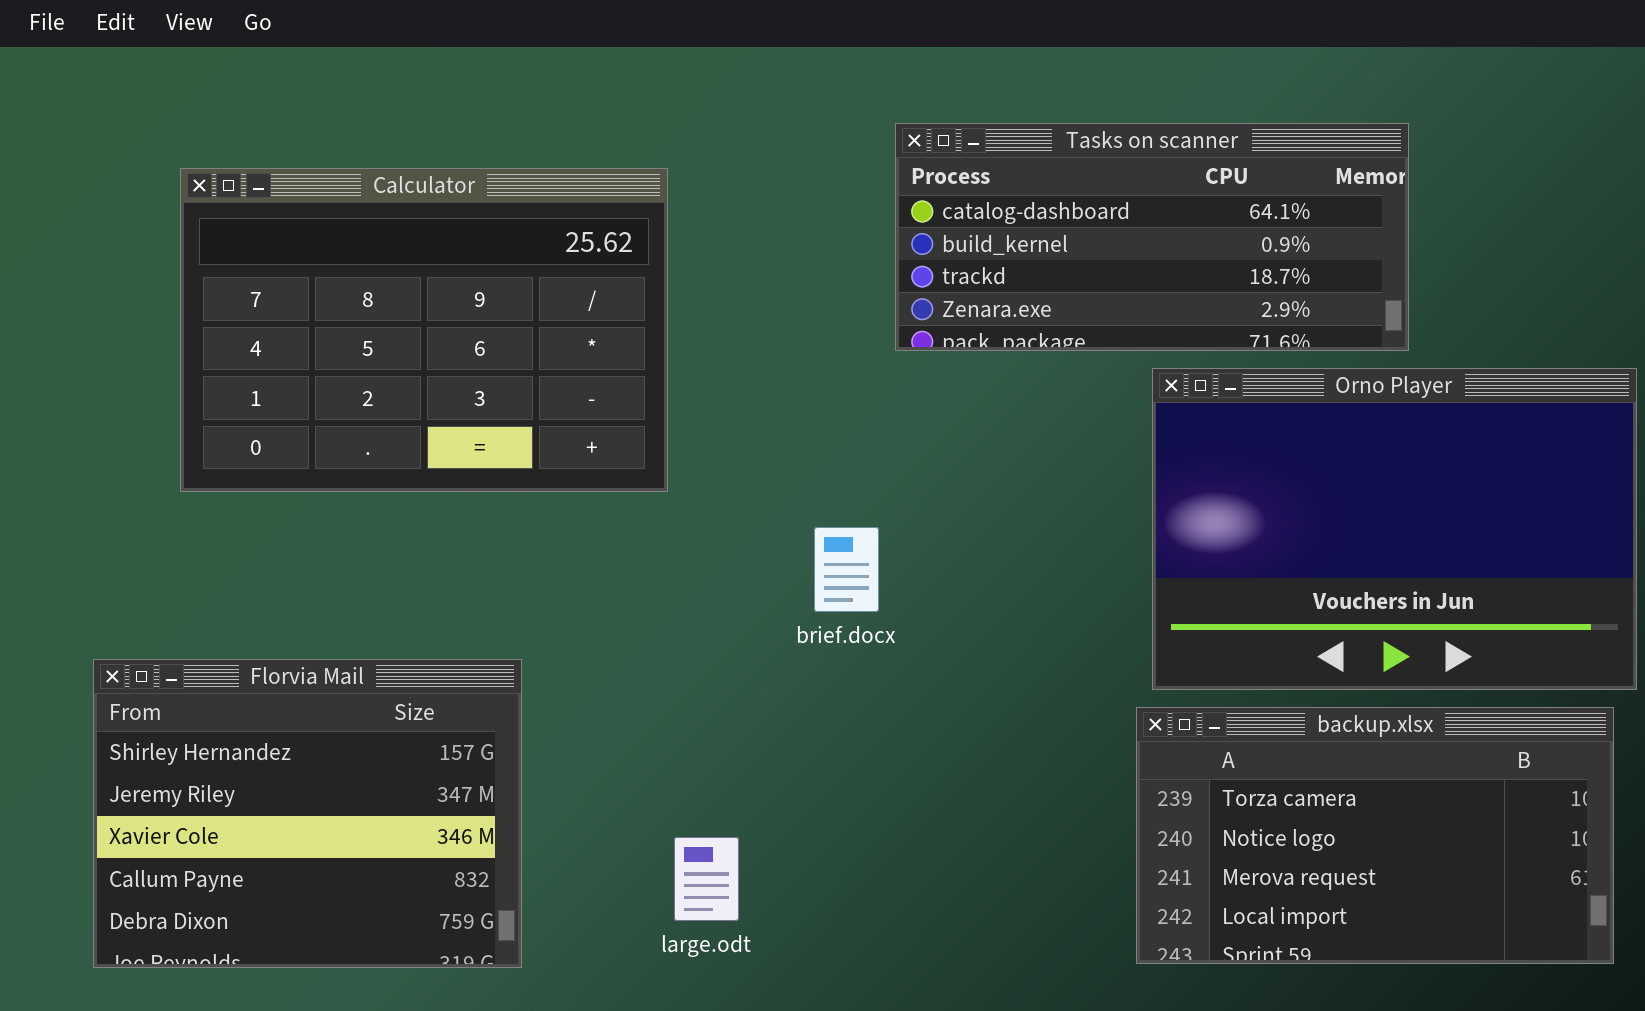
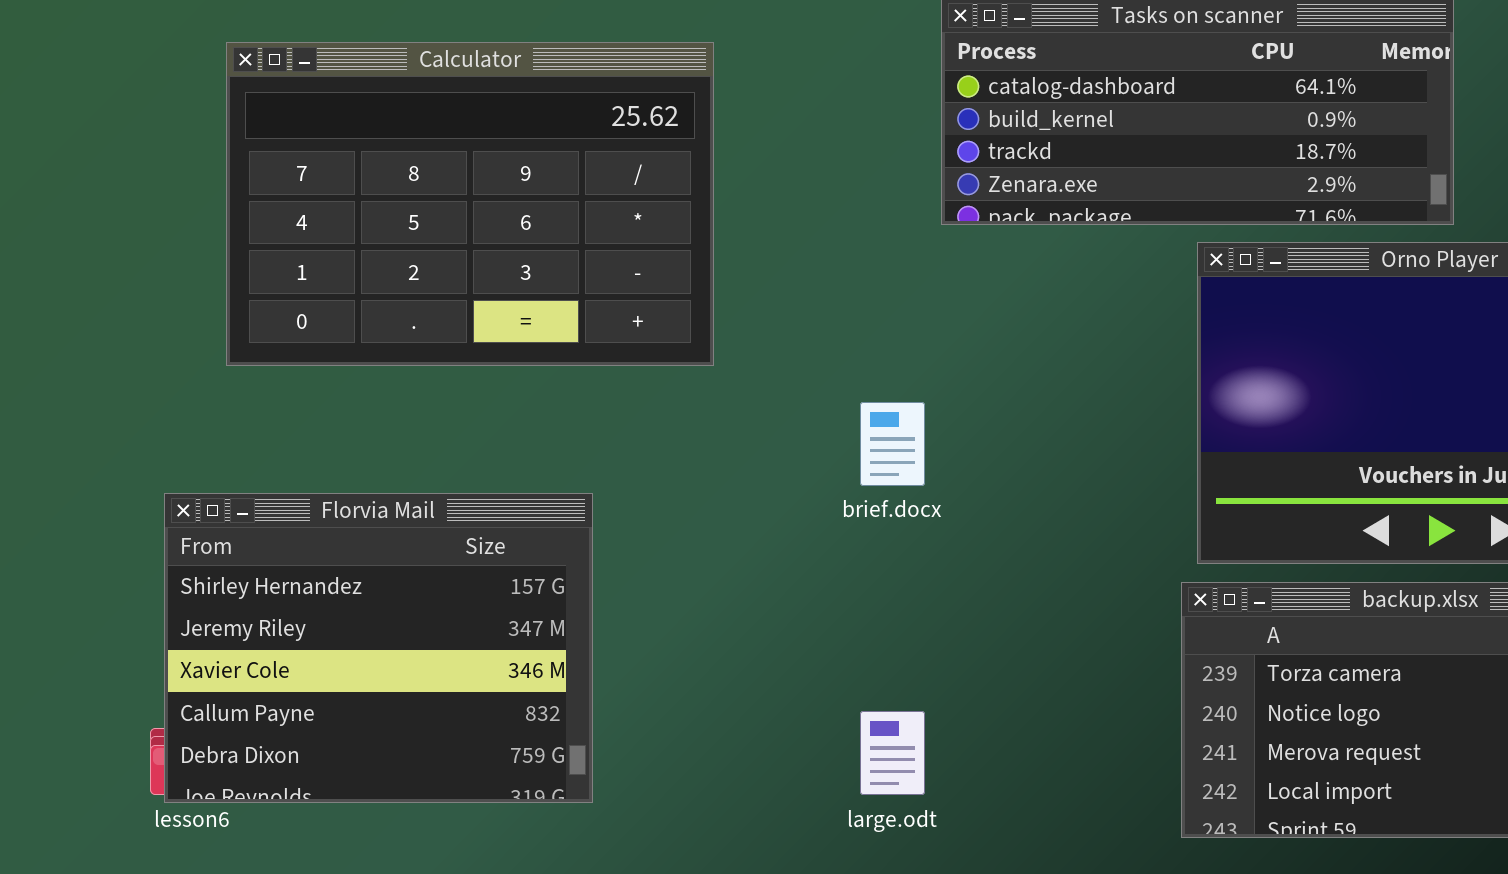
Florvia Mail: [93,659,522,968] -> [164,493,593,803], moved
large.odt: [674,837,739,921] -> [860,711,925,795], moved

